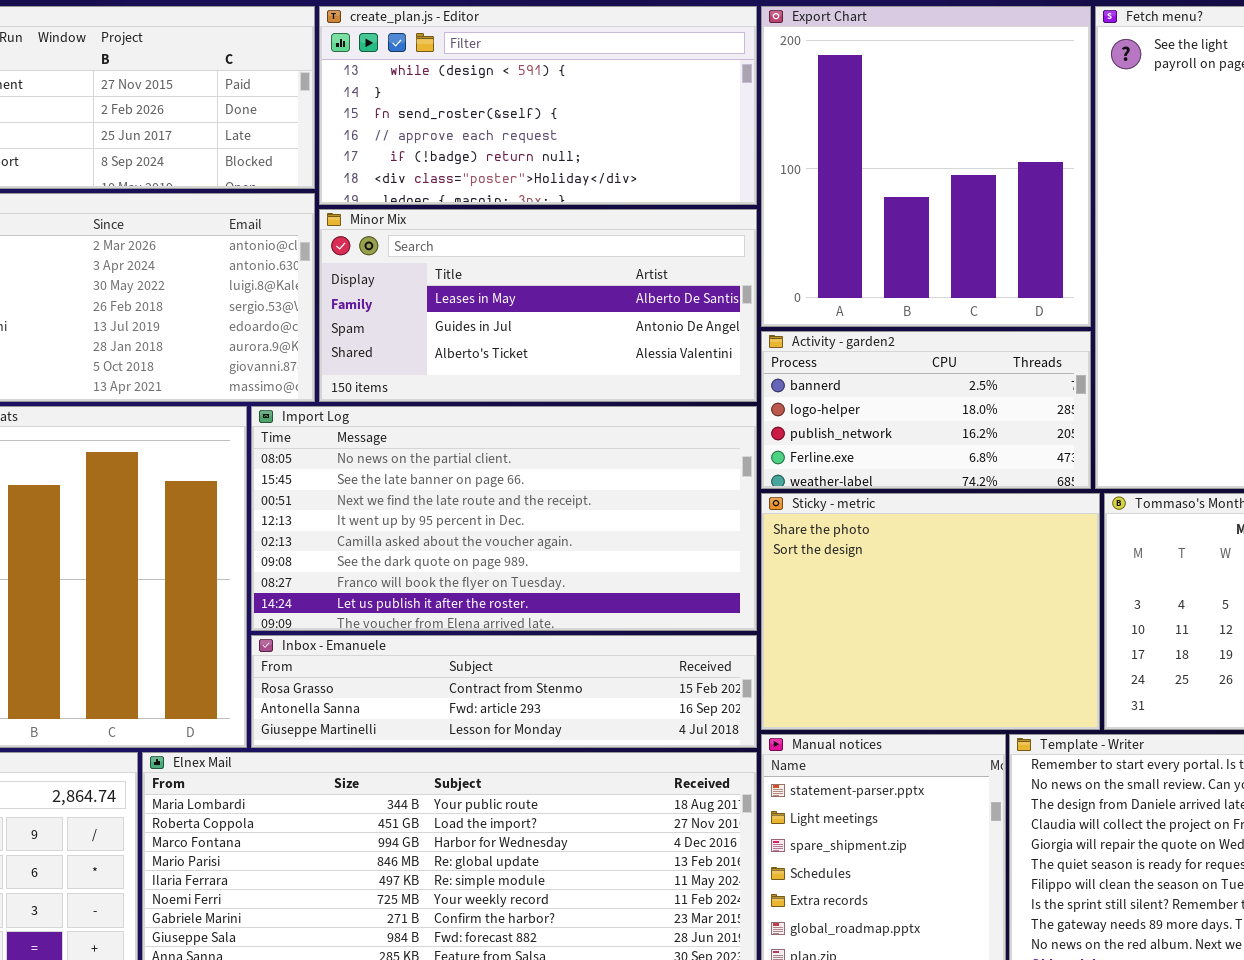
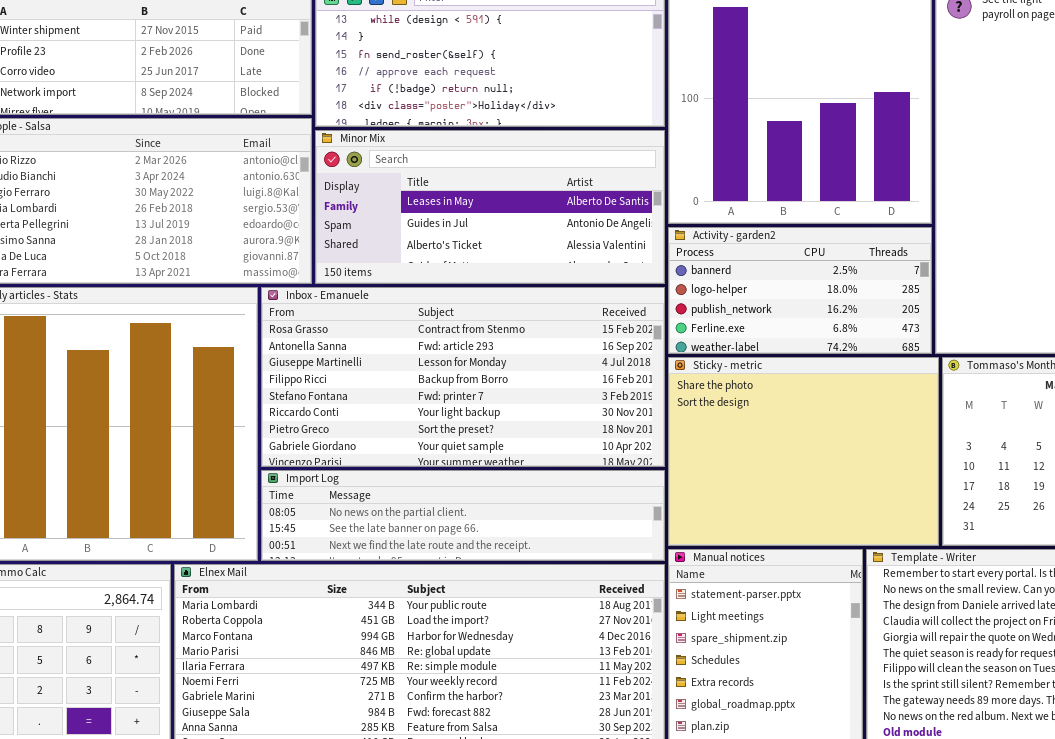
Import Log: [251,406,757,631] -> [261,470,665,561], moved, resized
Inbox - Emanuele: [251,635,757,748] -> [261,287,665,467], moved, resized

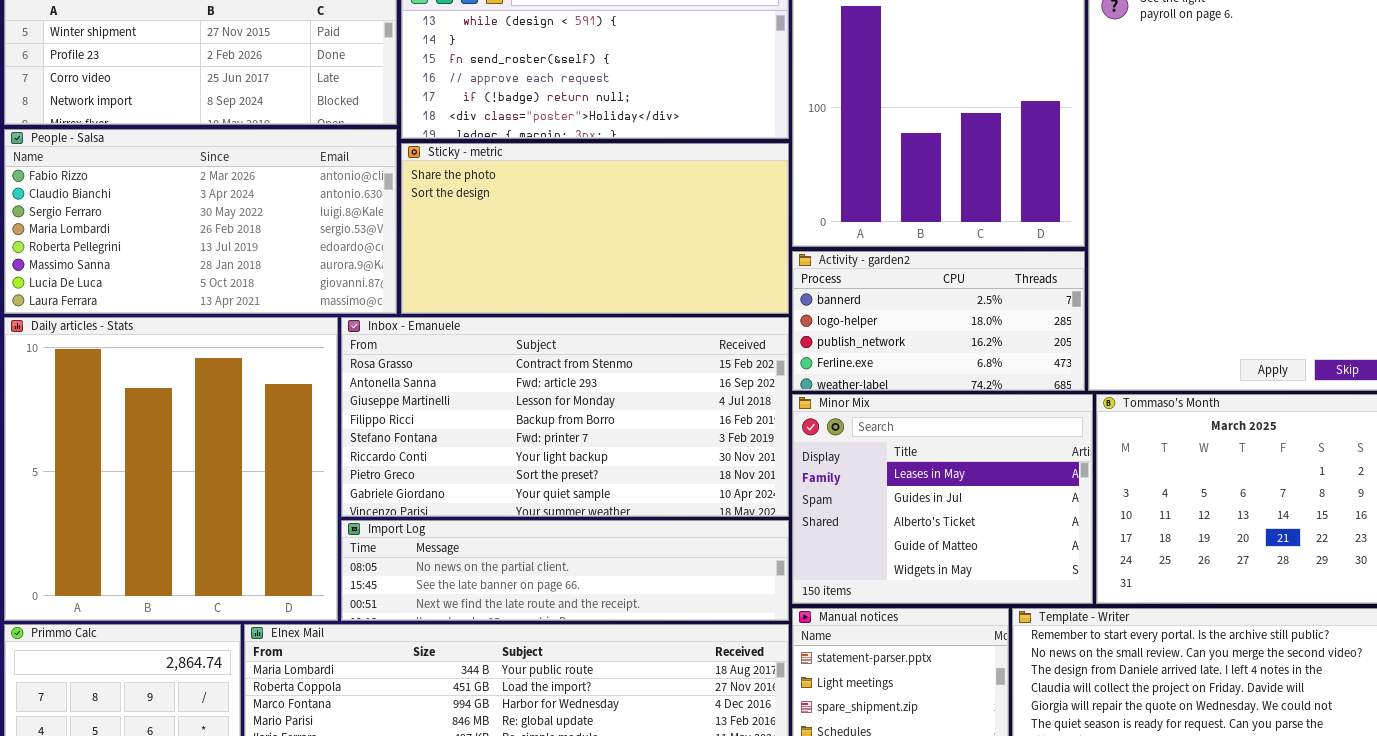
Minor Mix: [315,130,665,284] -> [792,394,1093,604], moved, resized
Sticky - metric: [668,357,939,546] -> [401,143,789,314], moved, resized

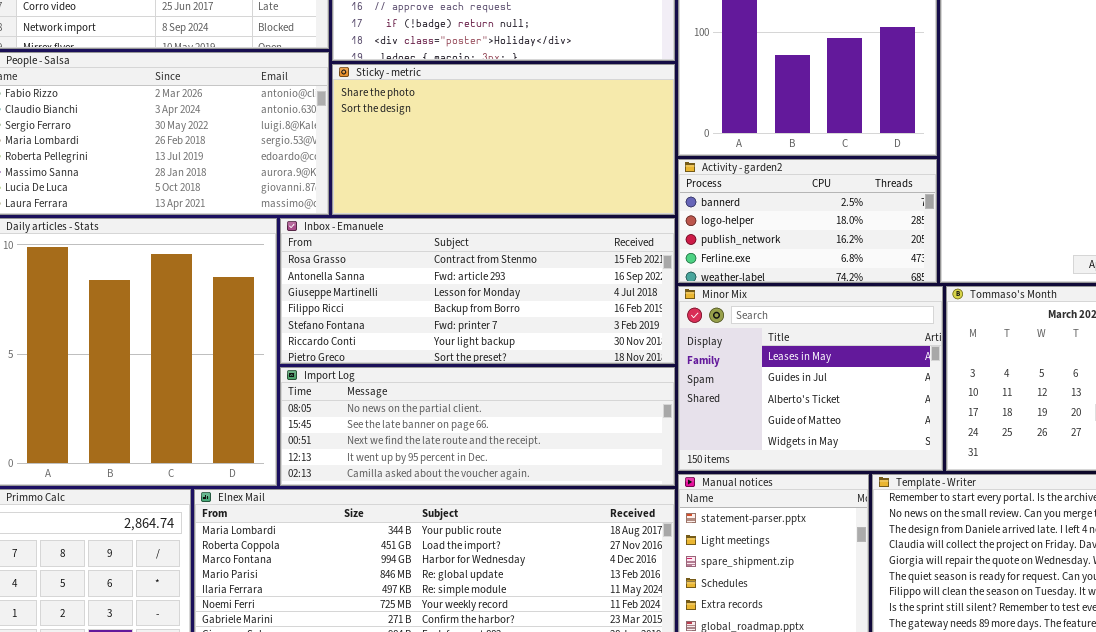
Inbox - Emanuele: [341,317,789,517] -> [280,218,675,364], resized
Import Log: [341,520,789,621] -> [280,367,675,486], resized

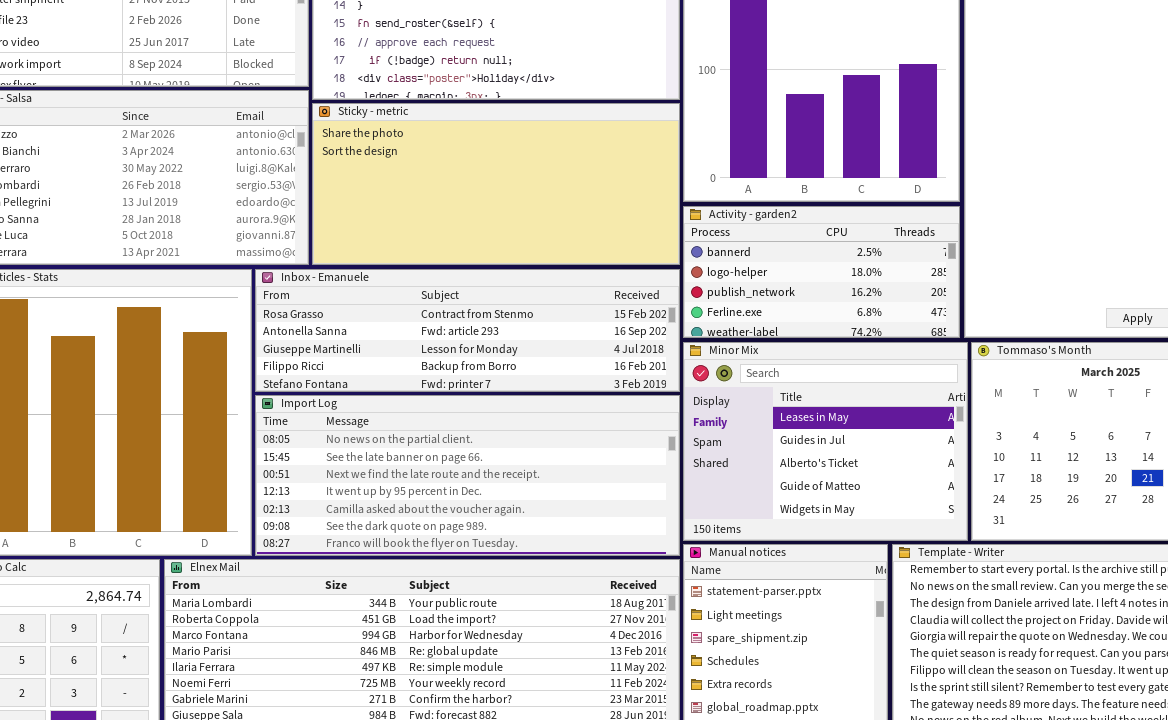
Inbox - Emanuele: [280,218,675,364] -> [255,269,680,392], resized
Import Log: [280,367,675,486] -> [255,395,680,556], resized

